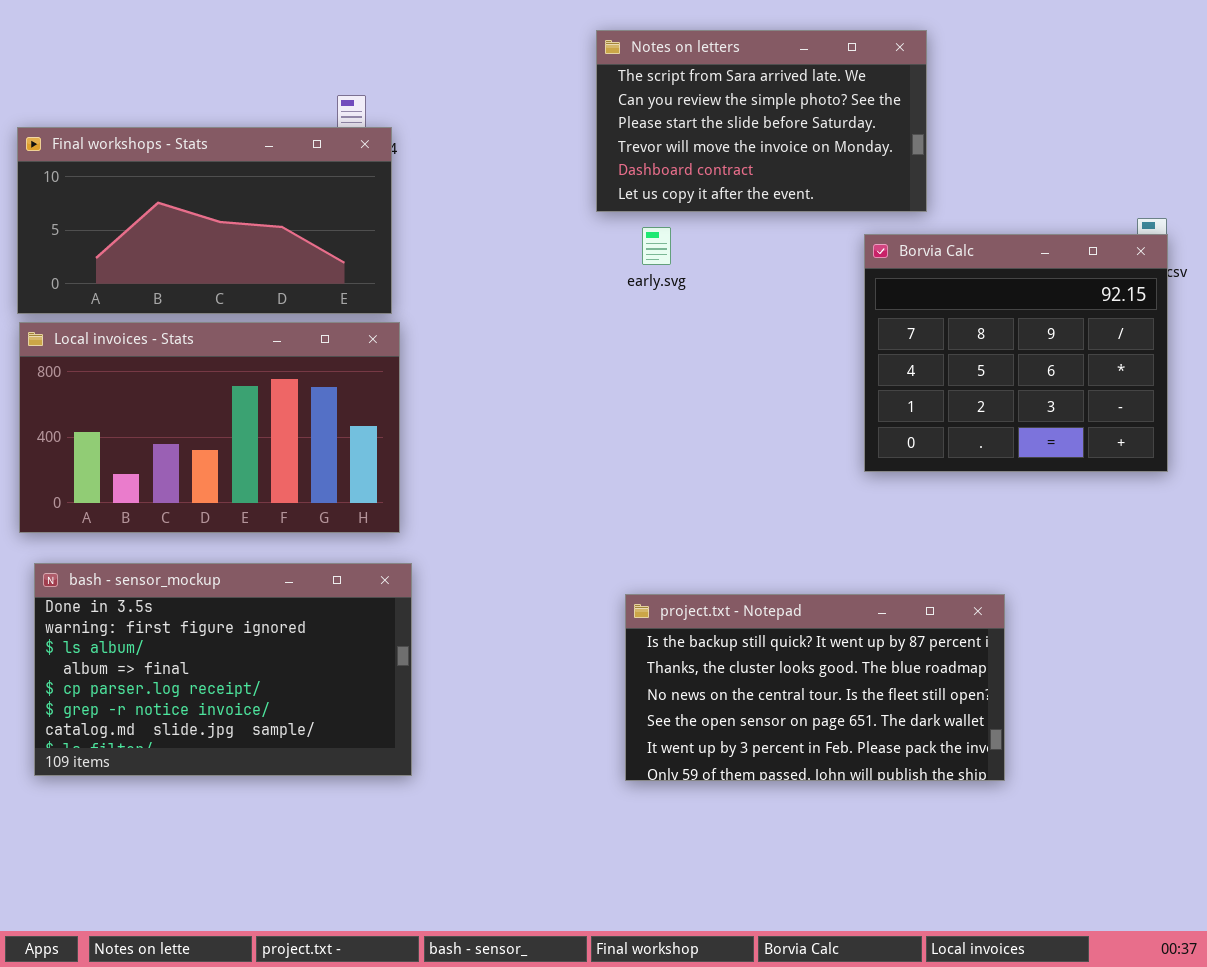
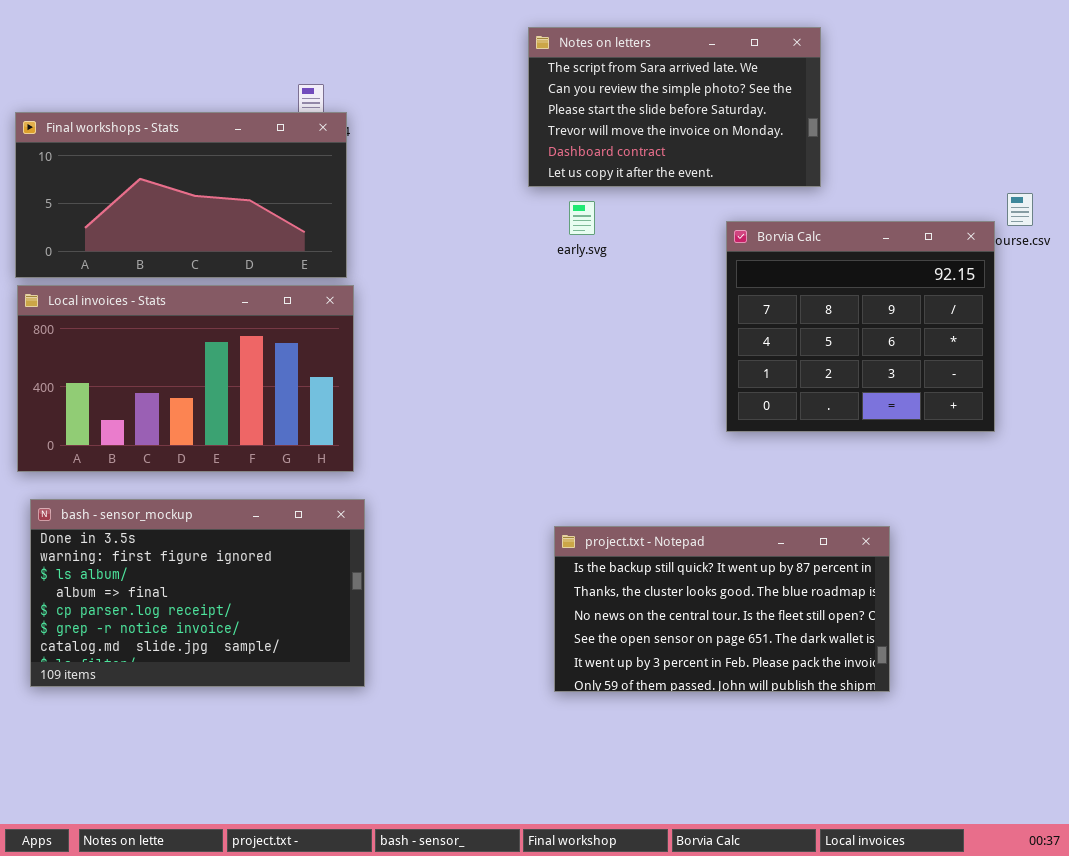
Borvia Calc: [864,234,1168,472] -> [726,221,995,432], moved

